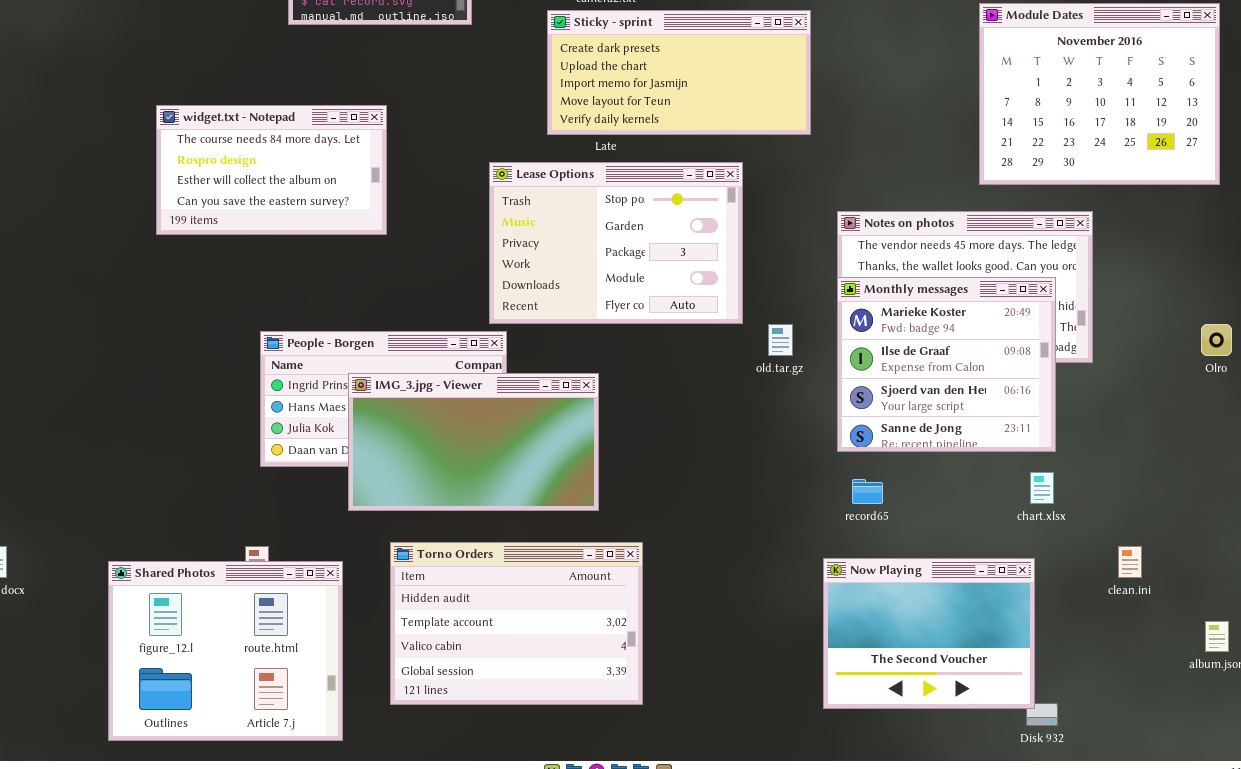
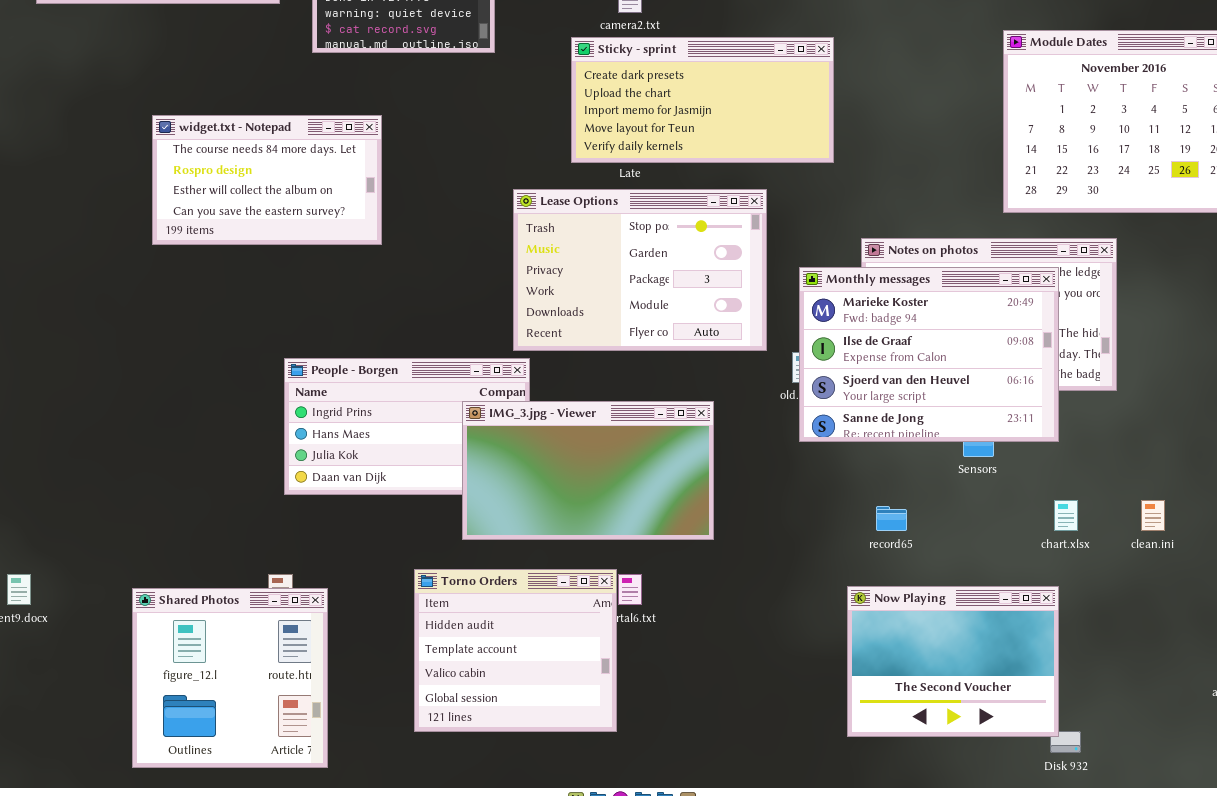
widget.txt - Notepad: [156,105,387,235] -> [152,115,382,245], moved
Monthly messages: [837,277,1056,452] -> [799,267,1059,442], moved, resized
IMG_3.jpg - Viewer: [348,373,599,511] -> [462,401,714,540], moved
Torno Orders: [390,542,643,705] -> [414,569,617,732], resized
clean.ini: [1118,546,1142,578] -> [1141,500,1165,531], moved
Shared Photos: [108,561,343,741] -> [132,588,328,768], resized

